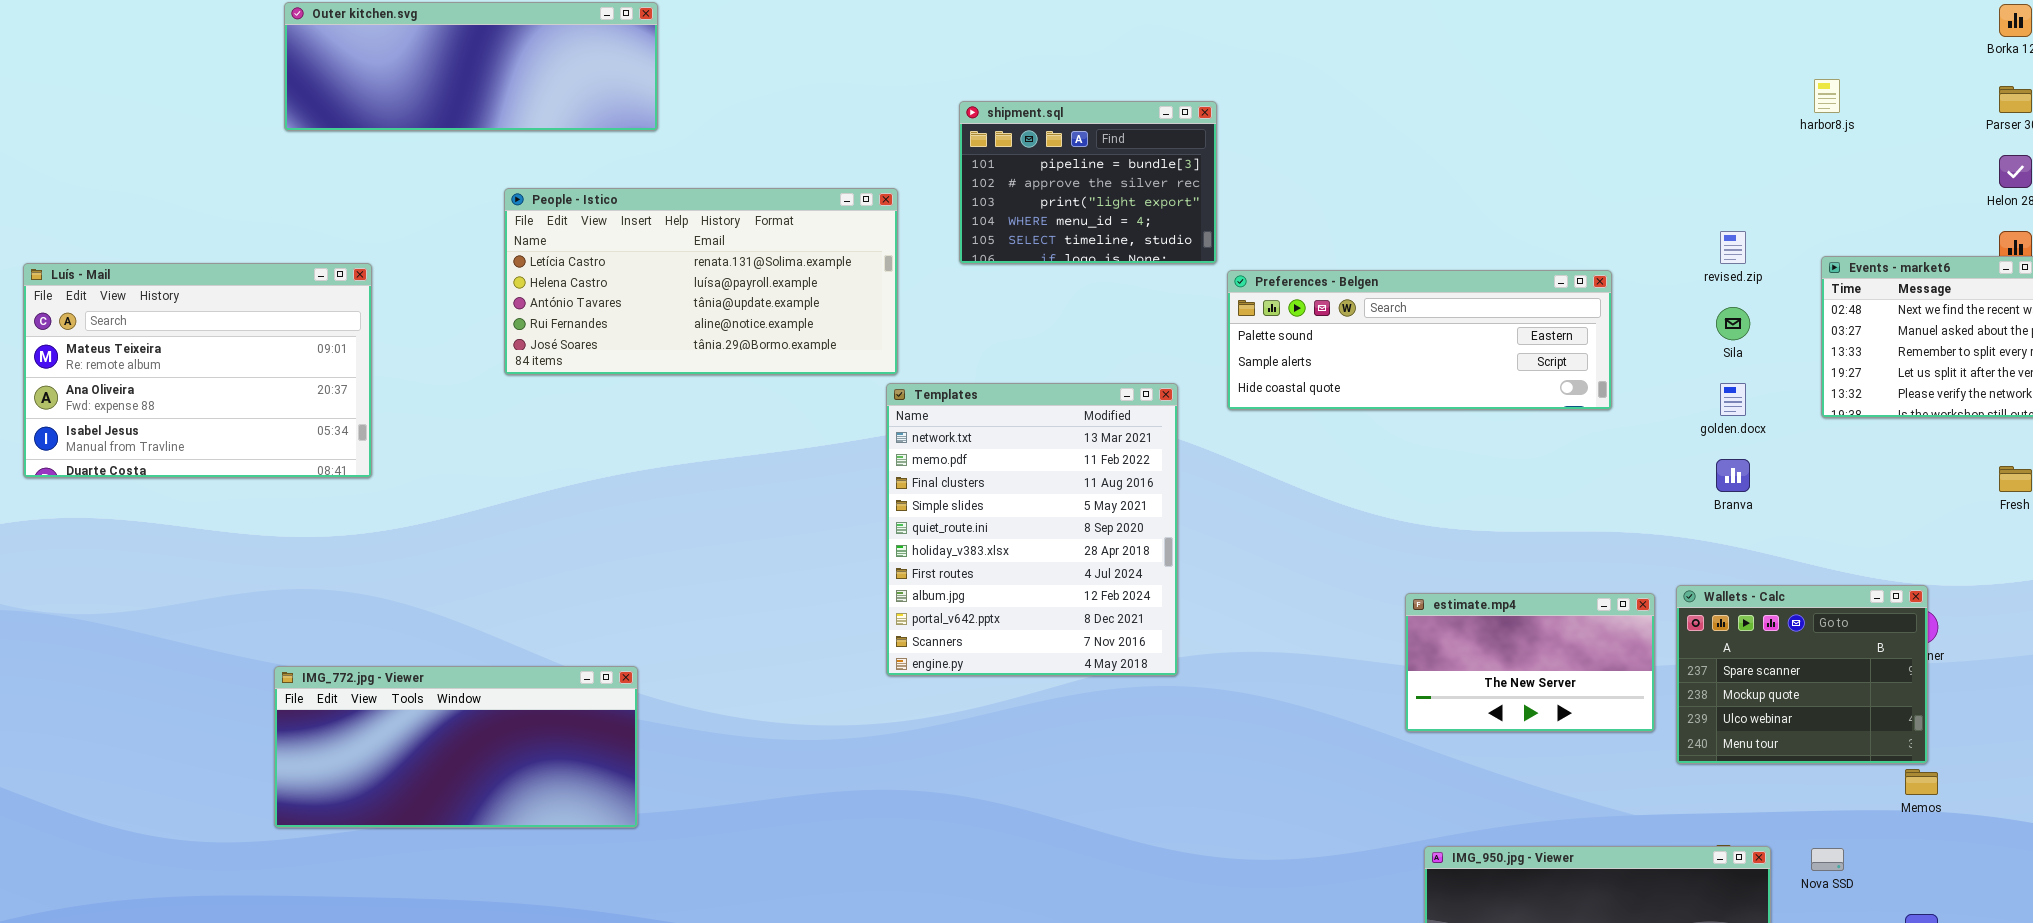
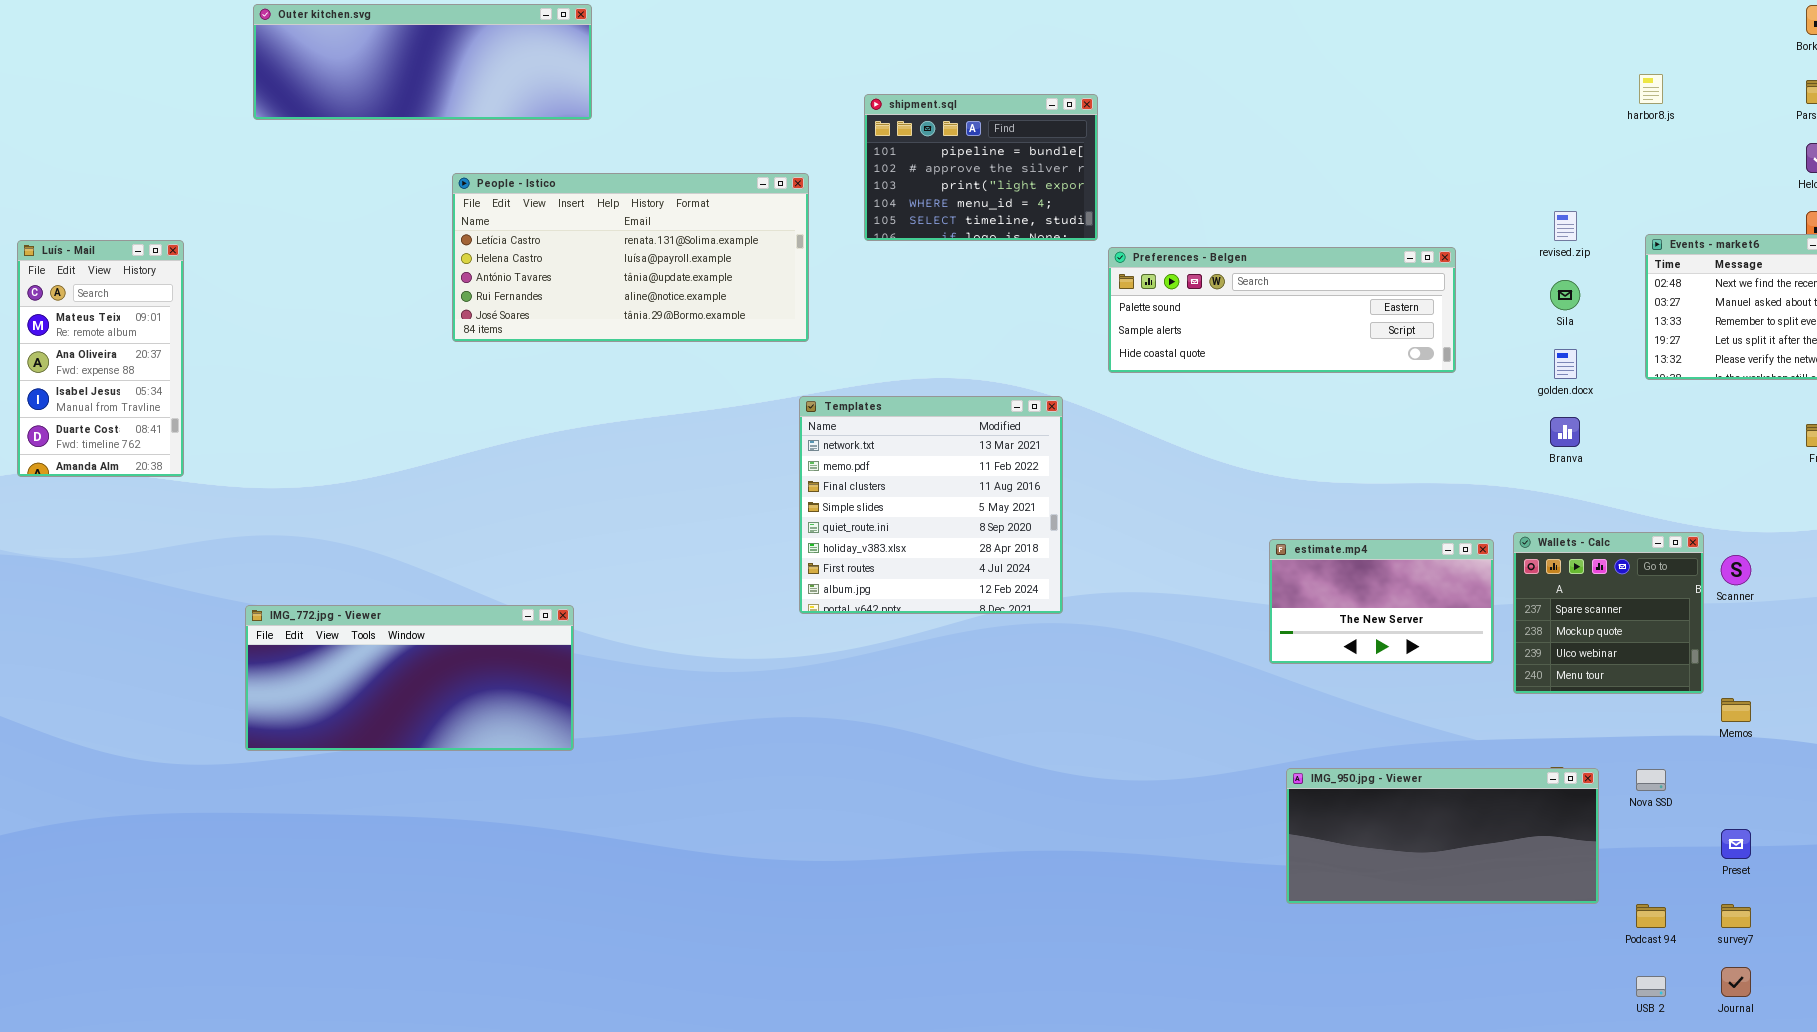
Luís - Mail: [23,263,372,478] -> [17,240,184,477], resized
Templates: [886,383,1178,676] -> [799,396,1063,614], resized
Wallets - Calc: [1676,585,1928,764] -> [1513,532,1704,694], resized

